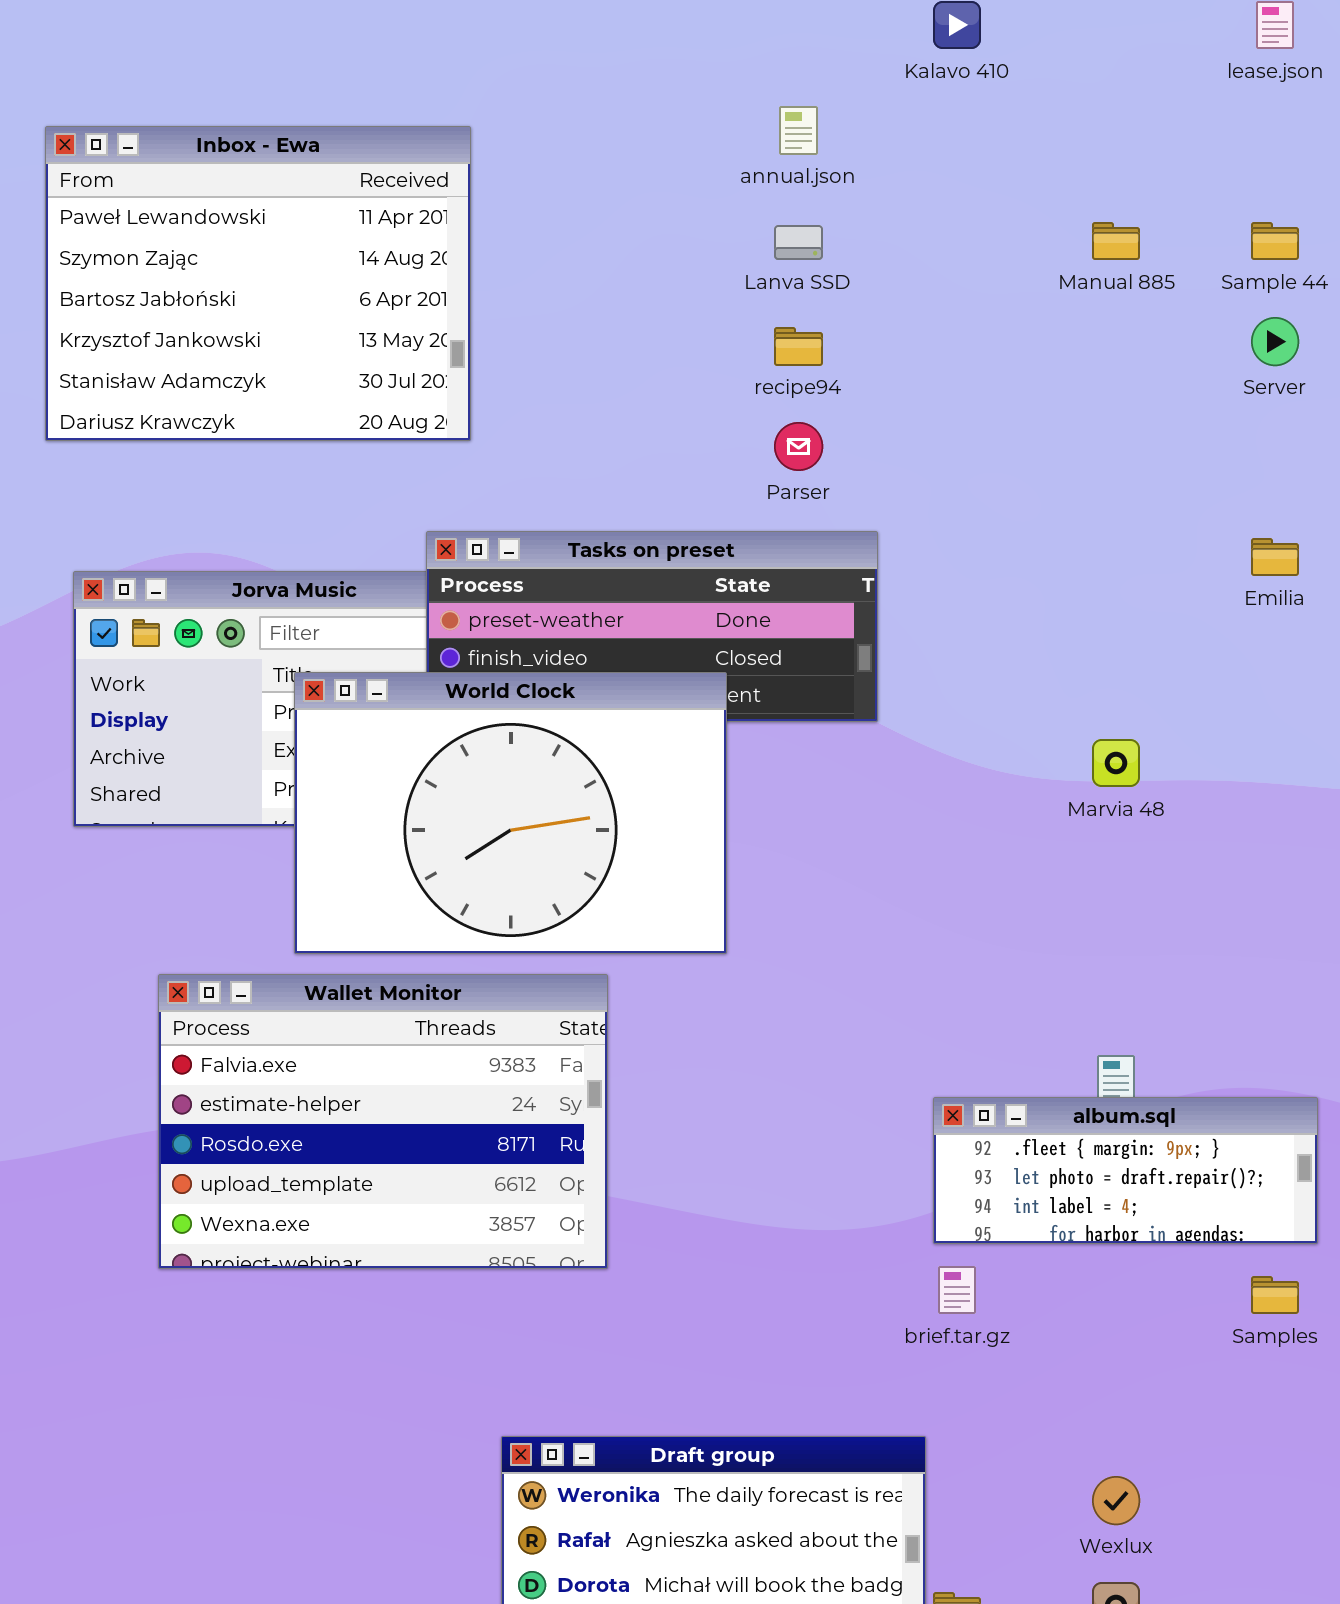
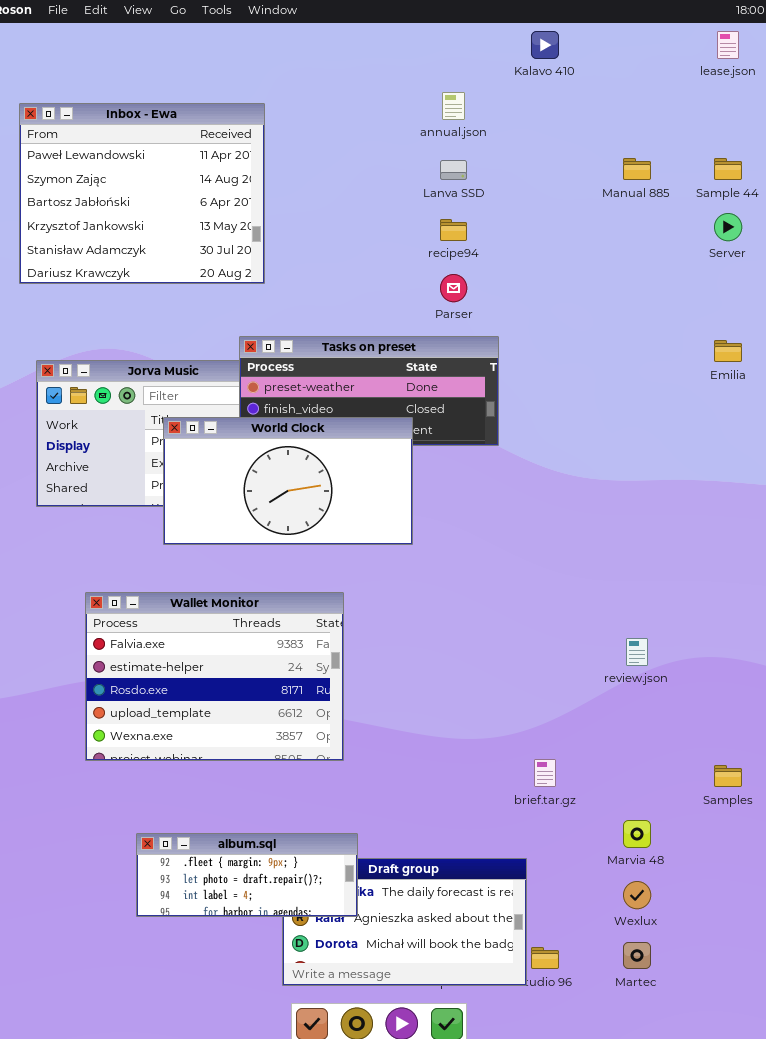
World Clock: [294,672,727,954] -> [163,417,413,545], resized
Marvia 48: [1092,739,1140,787] -> [623,820,651,848], moved
album.sql: [933,1097,1318,1244] -> [136,833,358,917], moved

